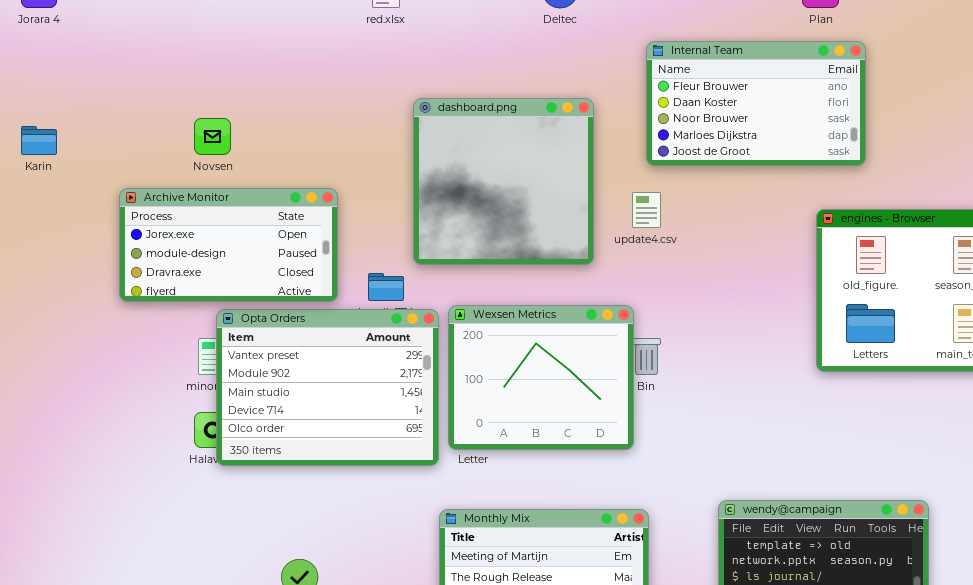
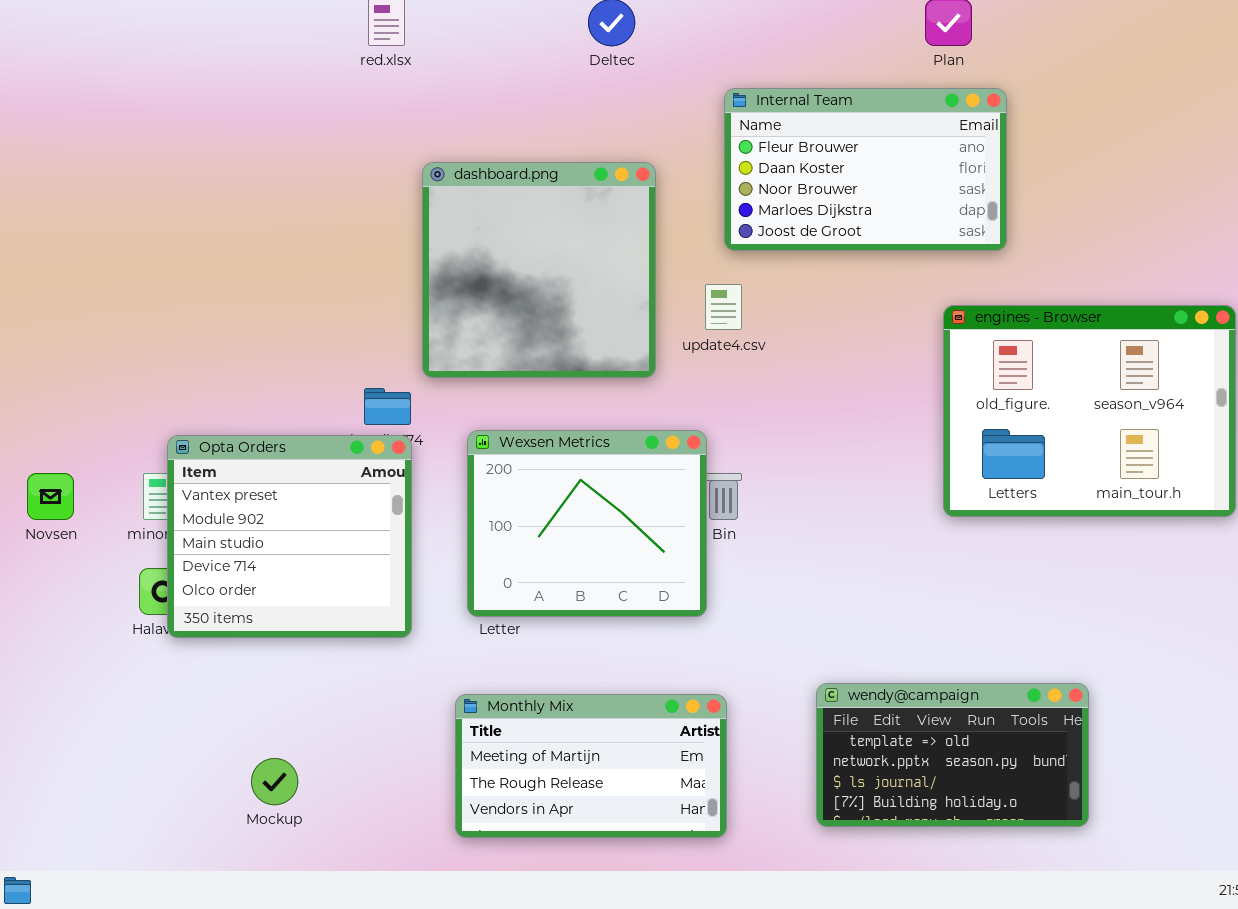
Novsen: [194,118,231,155] -> [27,473,74,520], moved
Archive Monitor: [119,188,338,302] -> none, closed
Opta Orders: [216,309,439,466] -> [167,435,412,638], resized

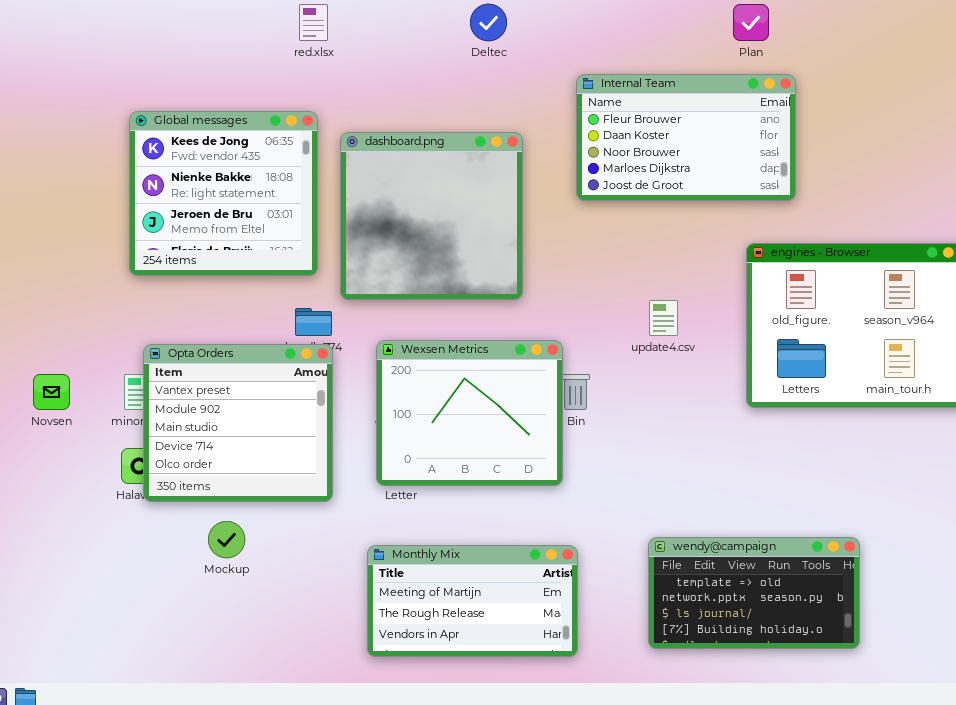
Global messages: none -> [129,111,318,276], opened
update4.csv: [705,284,742,330] -> [649,300,678,336], moved
Mockup: [251,758,298,805] -> [208,521,245,558], moved

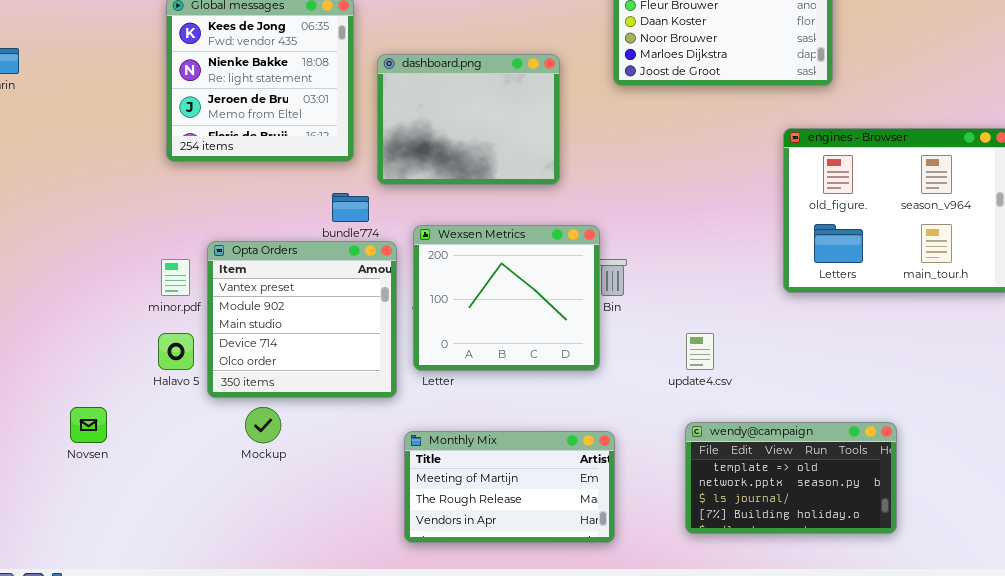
dashboard.png: [340,132,523,300] -> [377,54,560,185], resized
update4.csv: [649,300,678,336] -> [686,333,714,370], moved
Opta Orders: [143,344,333,502] -> [207,241,397,398], moved
Novsen: [33,374,70,410] -> [70,407,107,443], moved

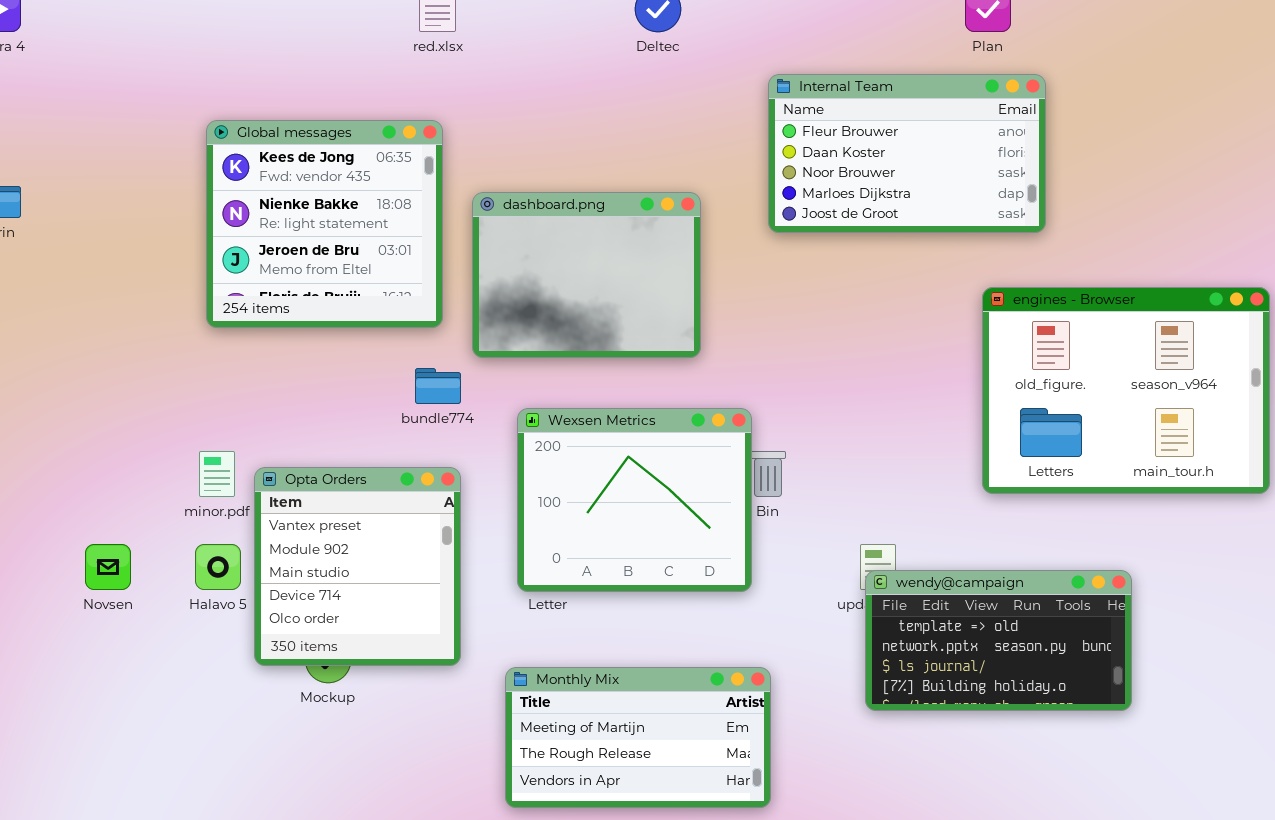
Opta Orders: [207,241,397,398] -> [254,467,461,666], moved, resized
Novsen: [70,407,107,443] -> [85,544,131,590], moved
wendy@campaign: [685,422,897,534] -> [865,570,1132,711], moved

